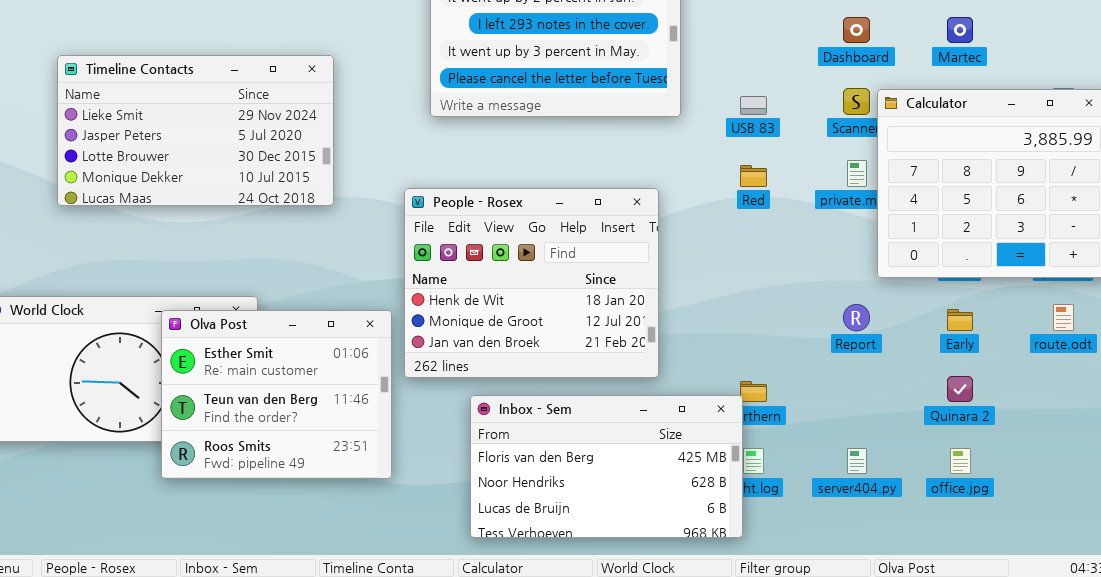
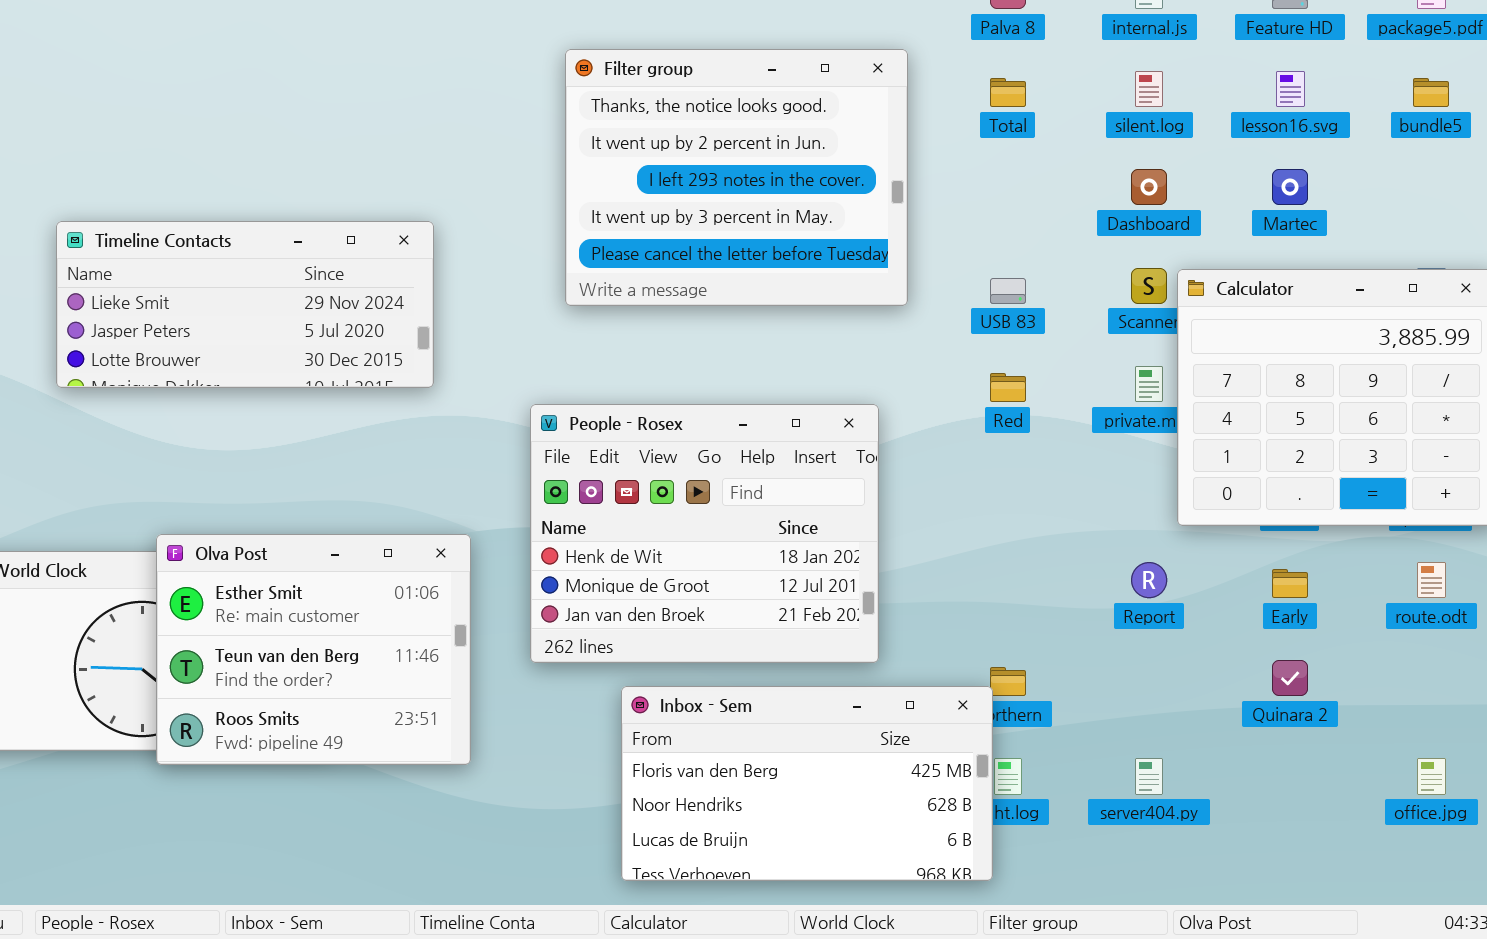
Timeline Contacts: [57,55,334,206] -> [56,221,434,388], resized
Olva Post: [161,310,392,479] -> [156,534,471,765], moved
office.jpg: [950,448,971,474] -> [1417,758,1446,795], moved

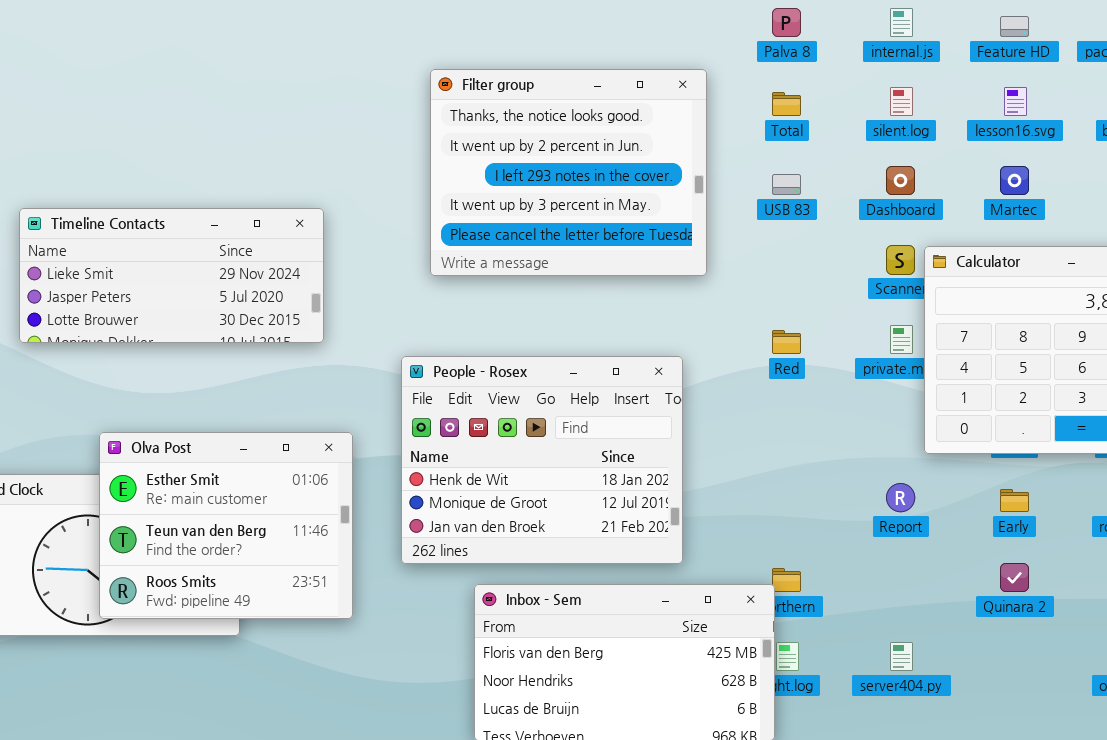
USB 83: [990,278,1026,304] -> [772,174,801,195], moved
Olva Post: [156,534,471,765] -> [99,432,353,619], moved

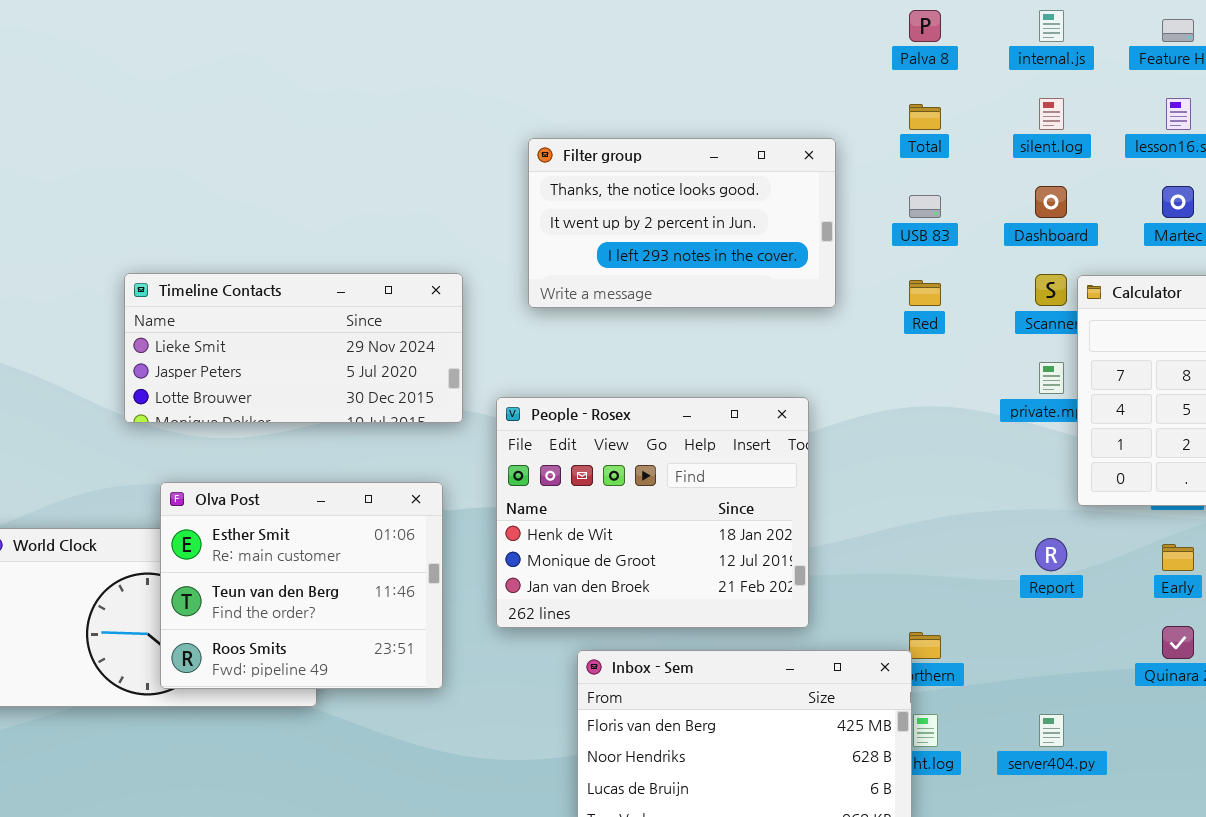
Filter group: [430,69,707,276] -> [528,138,836,308], resized
Timeline Contacts: [19,208,324,343] -> [124,273,463,423], moved
Red: [772,330,801,354] -> [909,280,941,306], moved

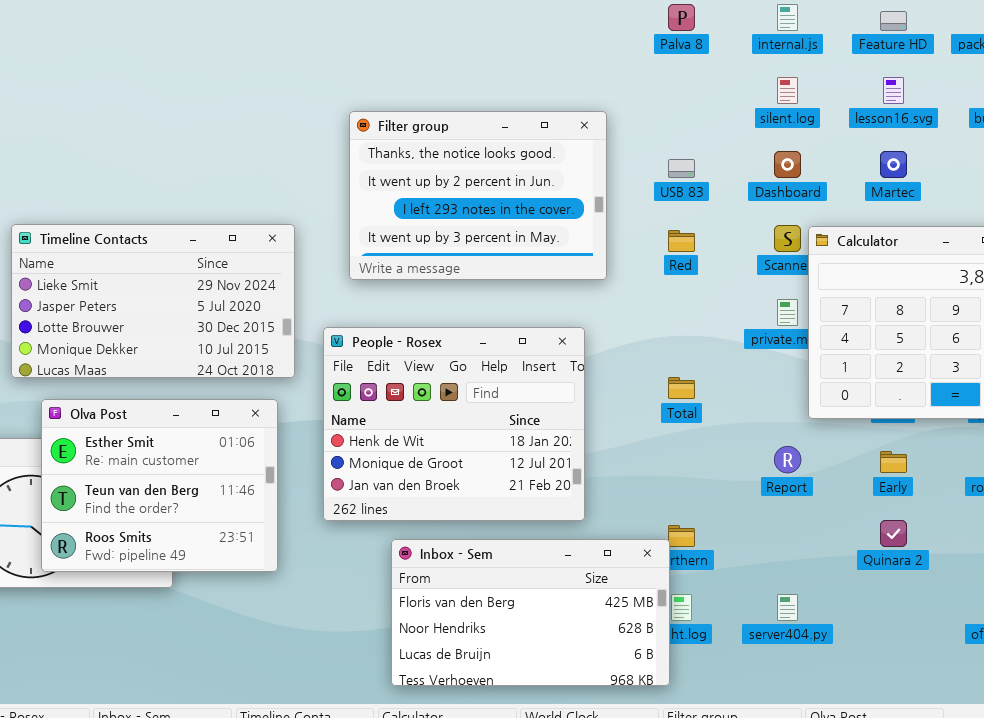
Total: [909,104,941,130] -> [668,377,695,399], moved
Filter group: [528,138,836,308] -> [349,111,607,280], resized
Timeline Contacts: [124,273,463,423] -> [11,224,295,378], resized

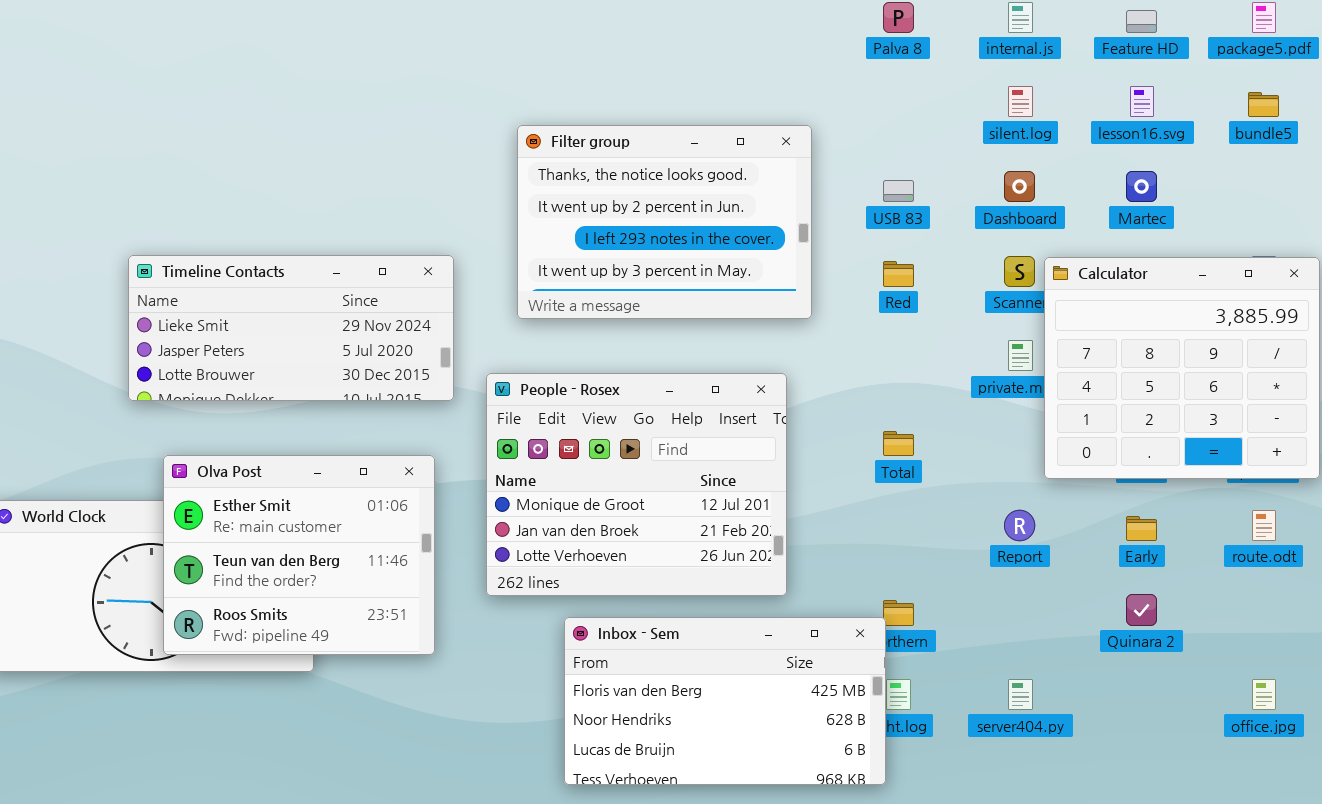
Timeline Contacts: [11,224,295,378] -> [128,255,454,401], resized
People - Rosex: [323,327,585,521] -> [486,373,787,596], scrolled down 1 row

